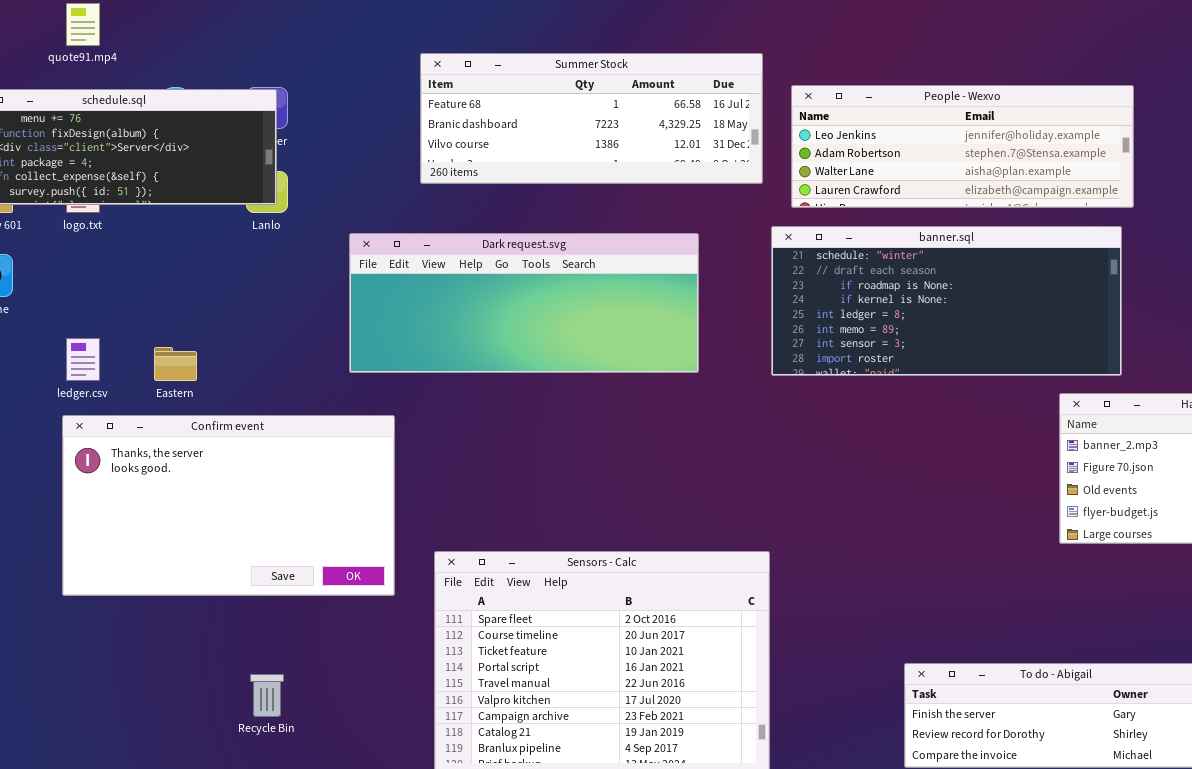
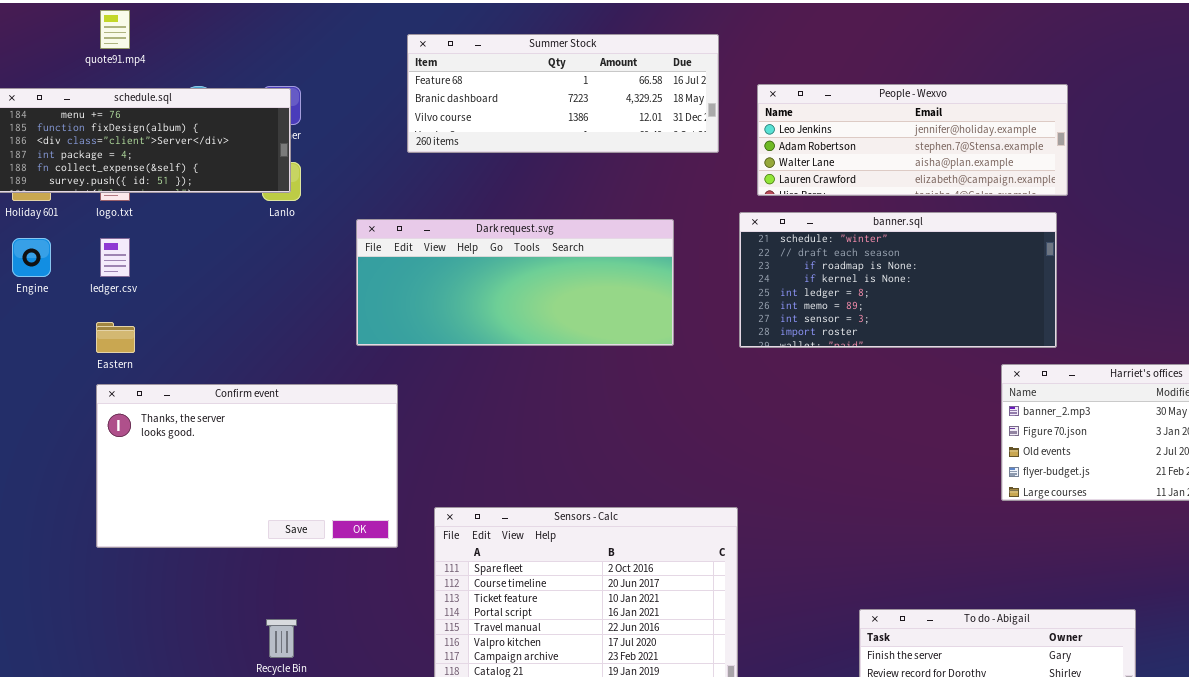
Summer Stock: [420,53,763,184] -> [407,34,719,153], moved
ledger.csv: [66,338,100,381] -> [100,238,130,277], moved
Eastern: [154,347,197,381] -> [96,322,135,353], moved

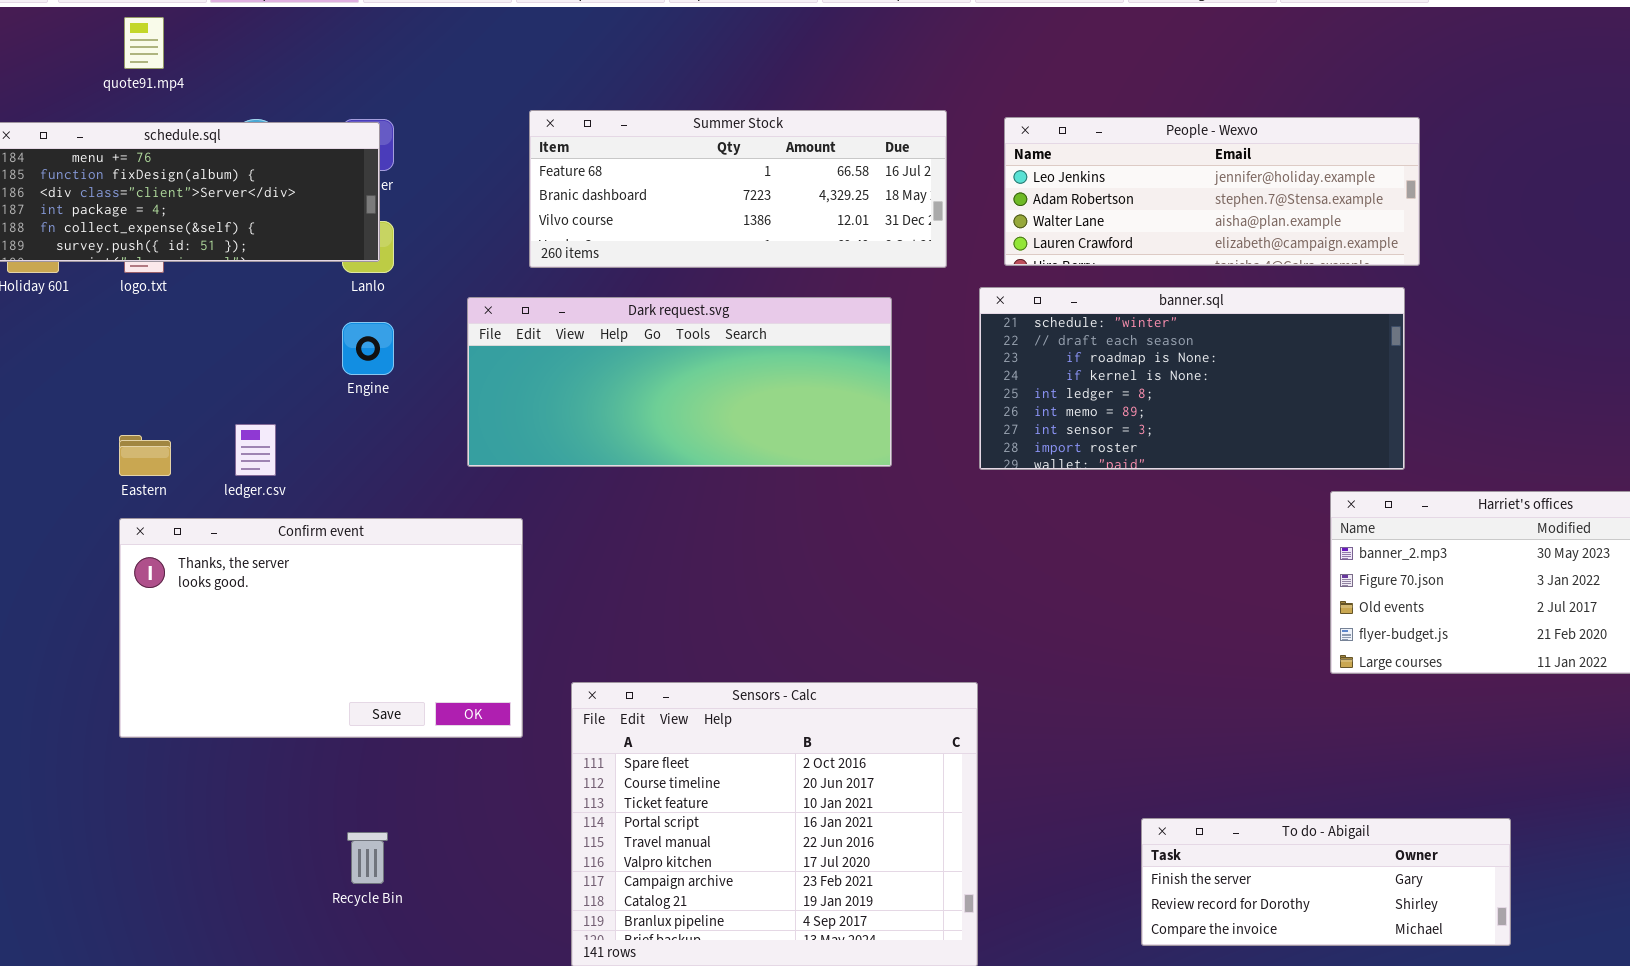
Summer Stock: [407,34,719,153] -> [529,110,947,268], moved
Engine: [12,238,51,277] -> [342,322,394,375], moved
ledger.csv: [100,238,130,277] -> [235,424,276,476], moved

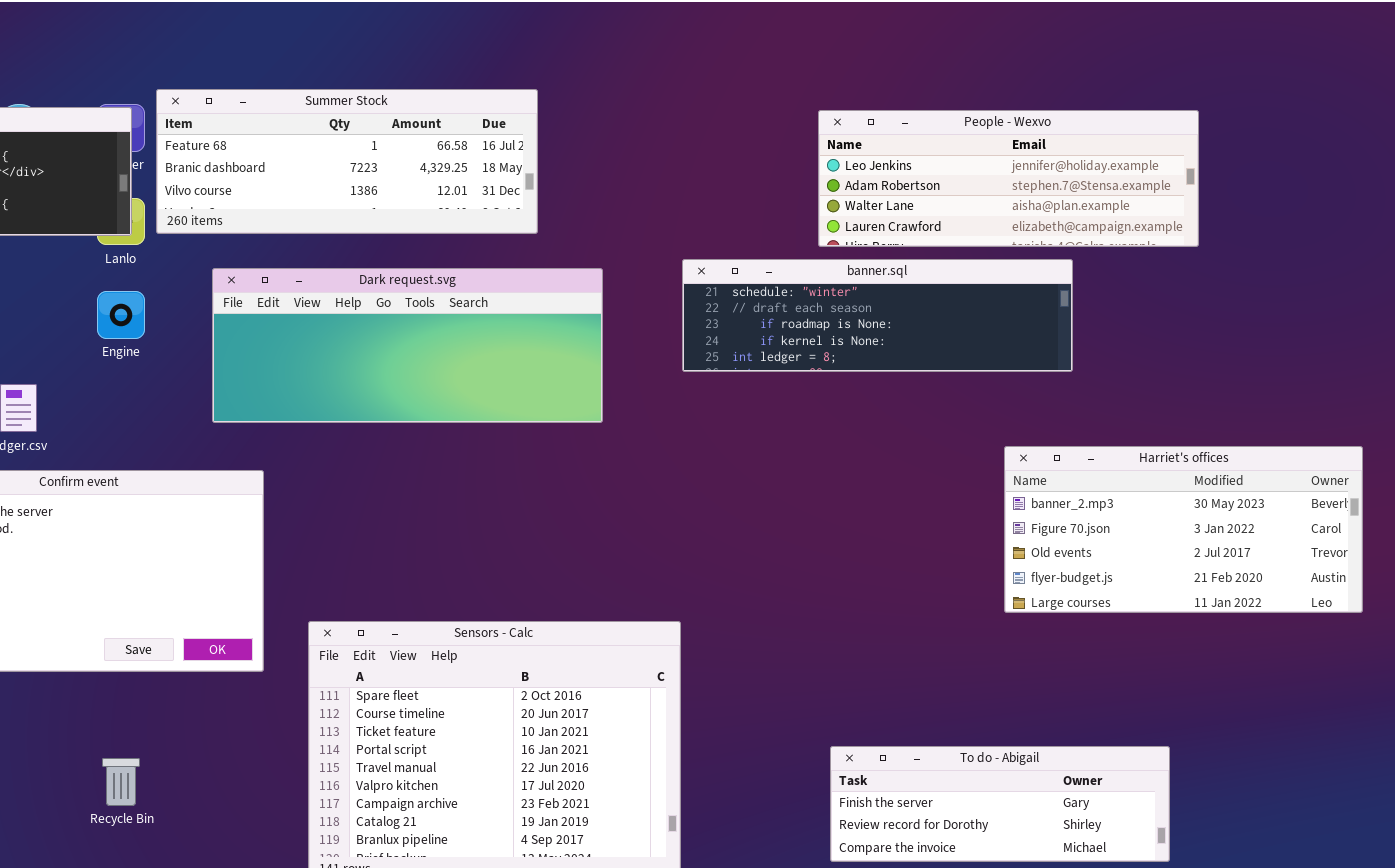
Summer Stock: [529,110,947,268] -> [156,89,538,234], moved
People - Wexvo: [1004,117,1420,266] -> [818,110,1199,247], moved
banner.sql: [979,287,1405,470] -> [682,259,1073,372], resized

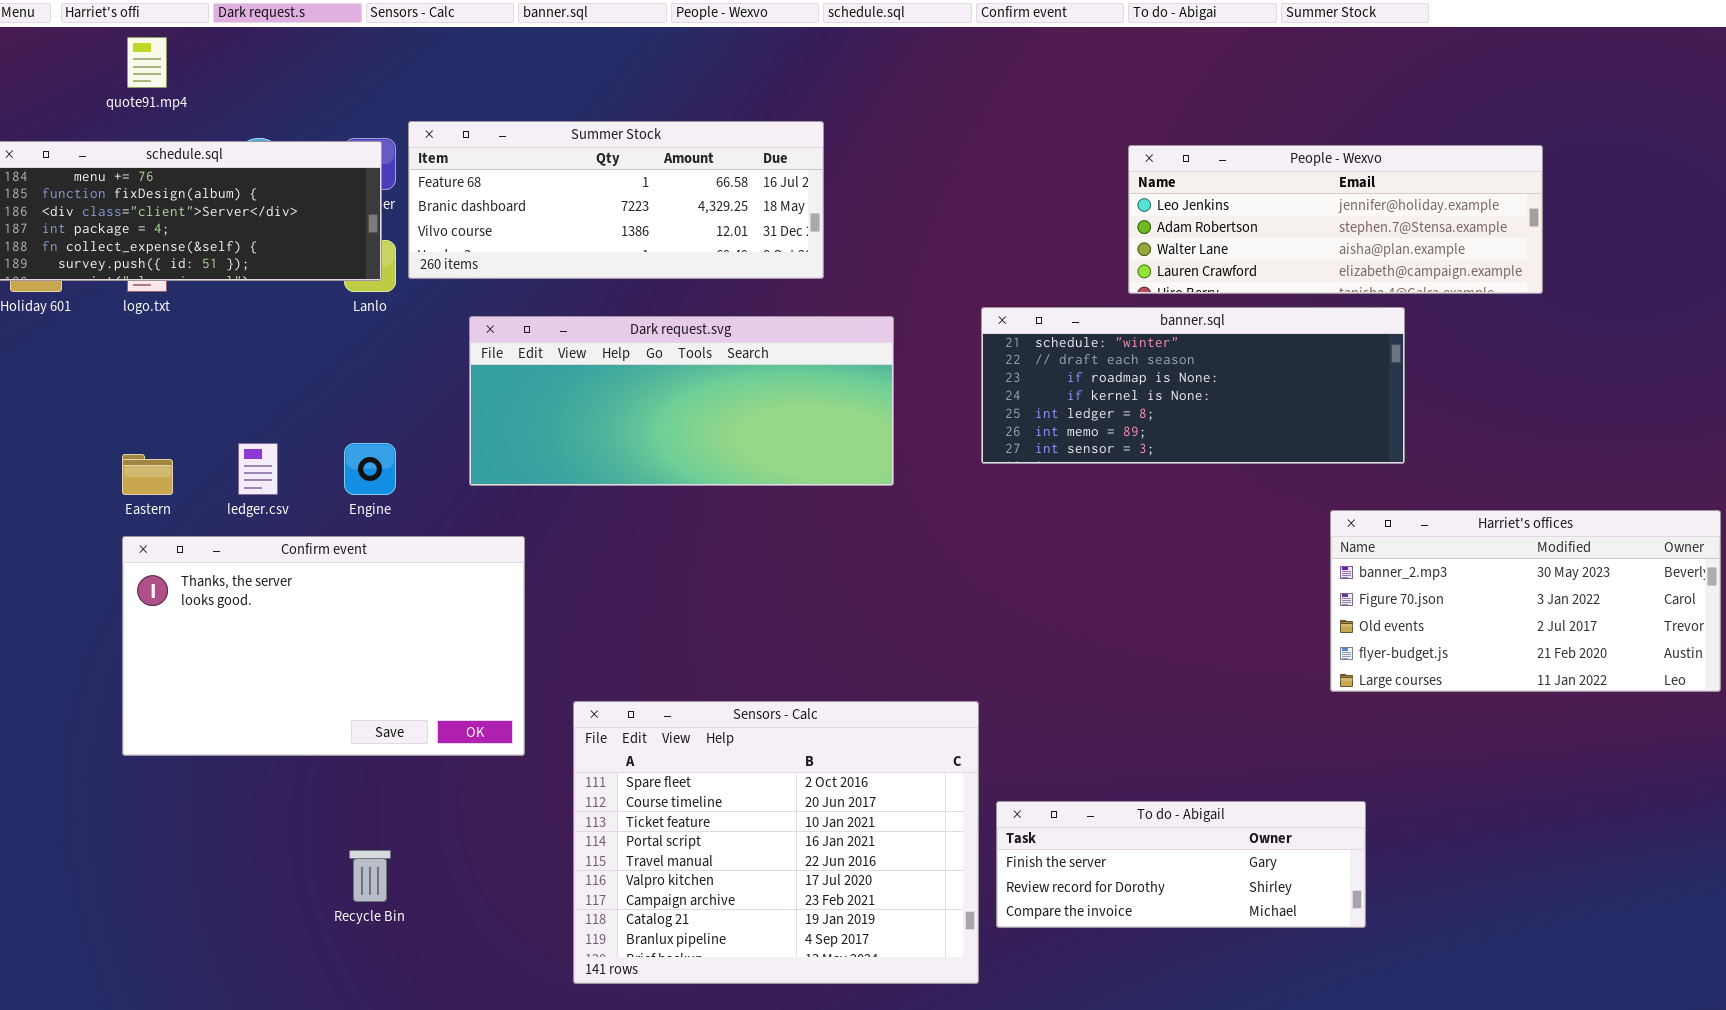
banner.sql: [682,259,1073,372] -> [981,307,1405,464], resized
Engine: [97,291,145,339] -> [344,443,396,495], moved
To do - Abigail: [830,746,1170,862] -> [996,801,1366,928], moved

